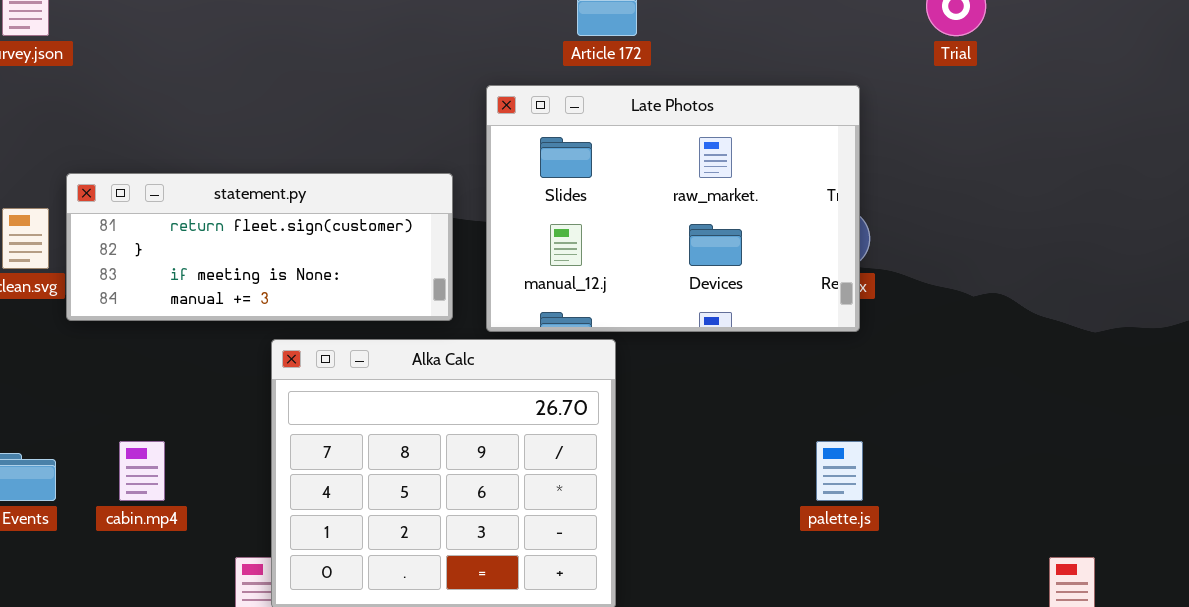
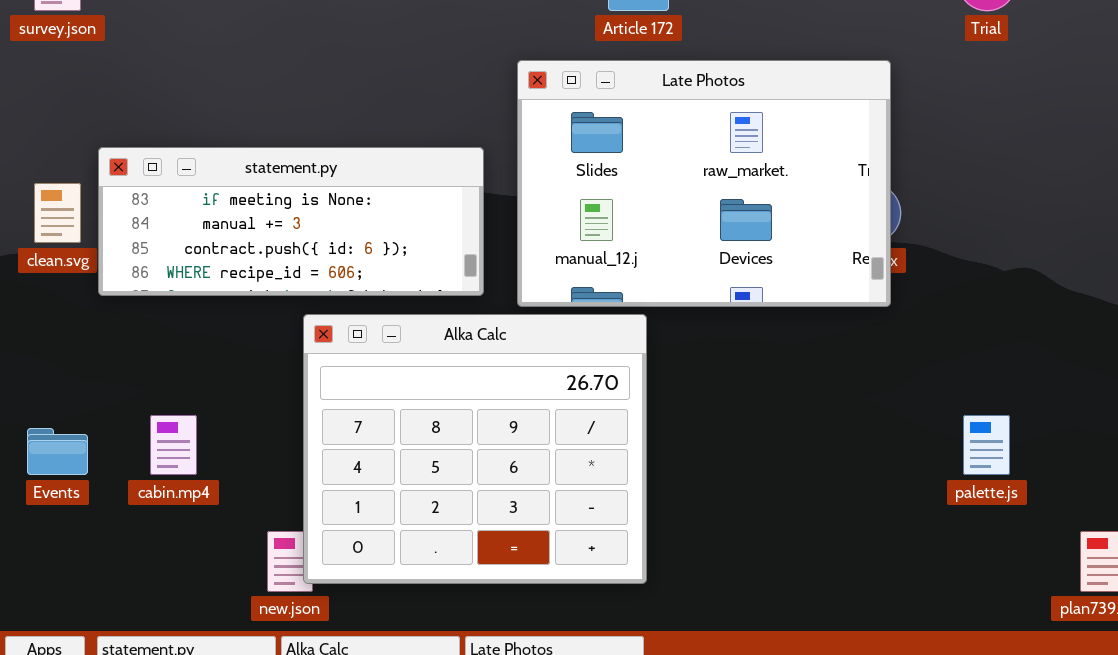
statement.py: [66,173,453,321] -> [98,147,484,296], scrolled down 2 rows
palette.js: [816,441,863,501] -> [963,415,1010,475], moved

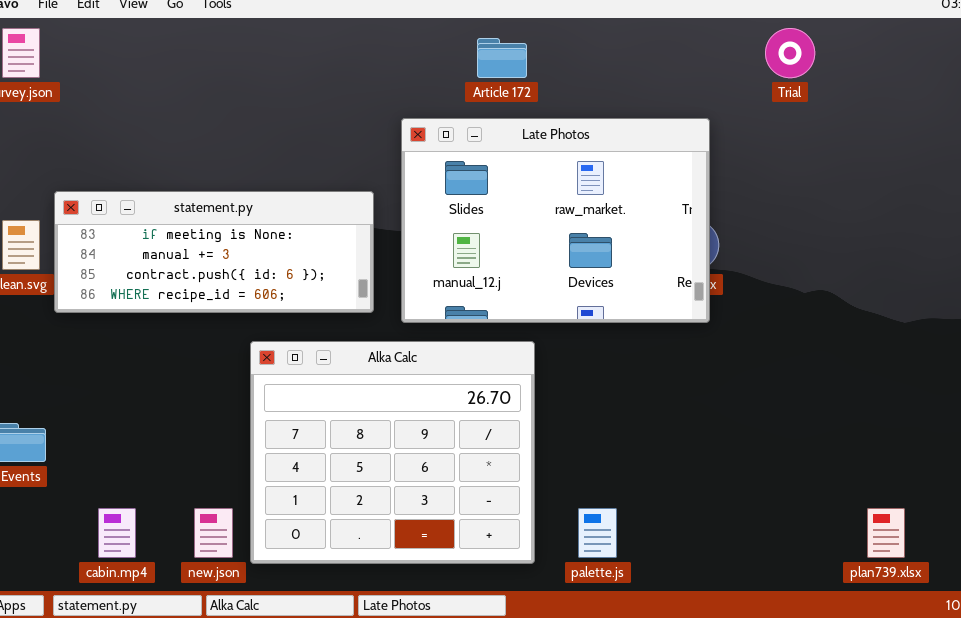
Alka Calc: [303,314,647,584] -> [250,341,535,564], moved
cabin.mp4: [150,415,197,475] -> [98,508,136,558], moved
palette.js: [963,415,1010,475] -> [578,508,617,558], moved

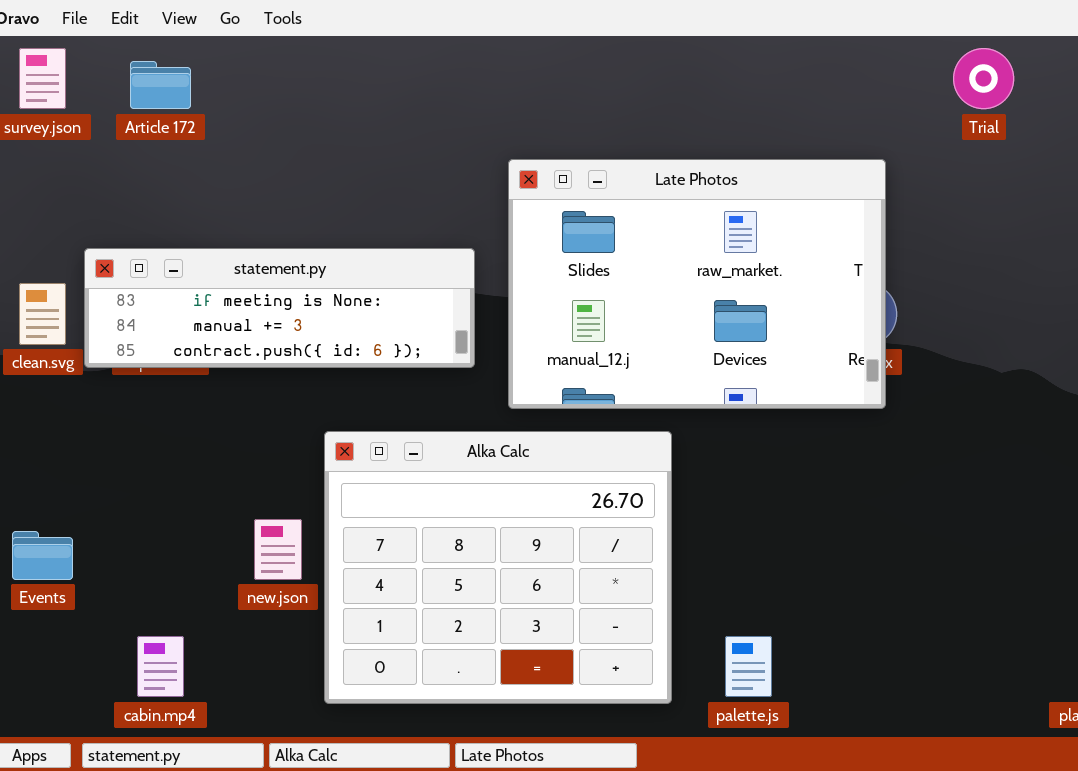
Article 172: [477,38,527,78] -> [130,61,191,109], moved
statement.py: [54,191,374,313] -> [84,248,475,368], resized
new.json: [194,508,233,558] -> [254,519,302,580], moved

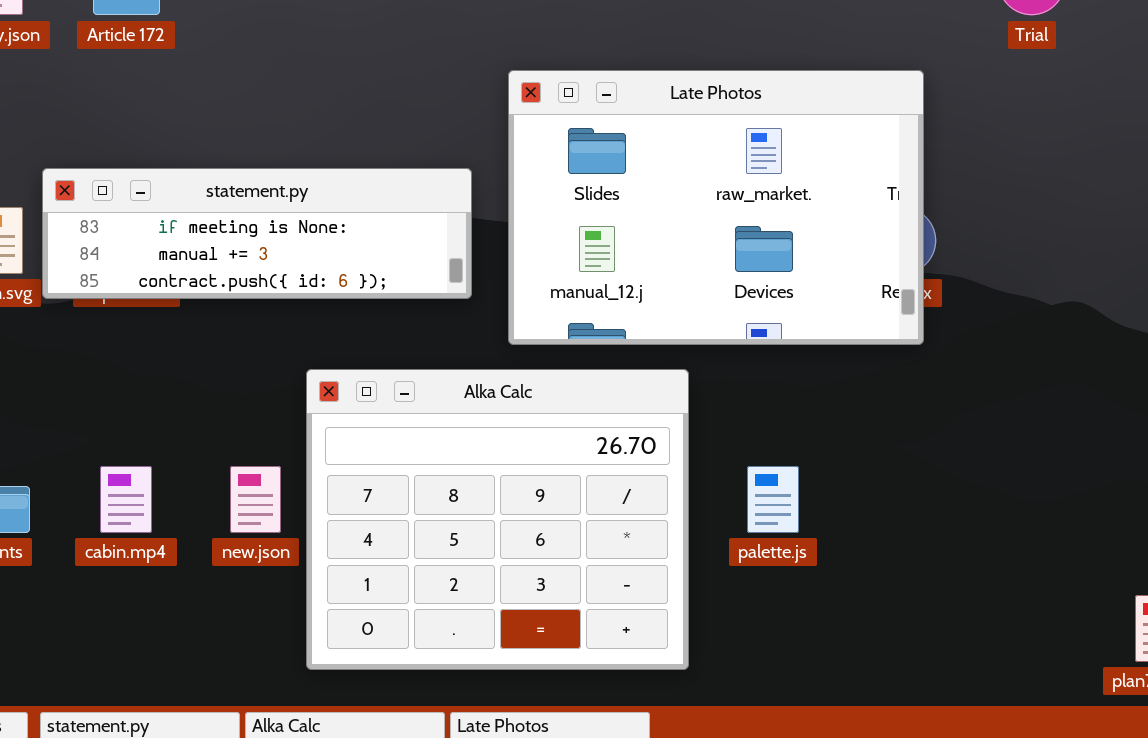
cabin.mp4: [137,636,184,697] -> [100,466,152,533], moved
palette.js: [725,636,772,697] -> [747,466,799,533], moved

